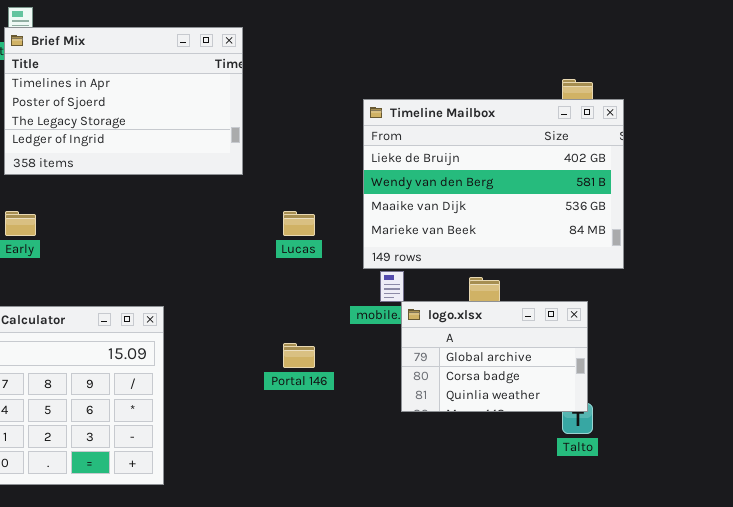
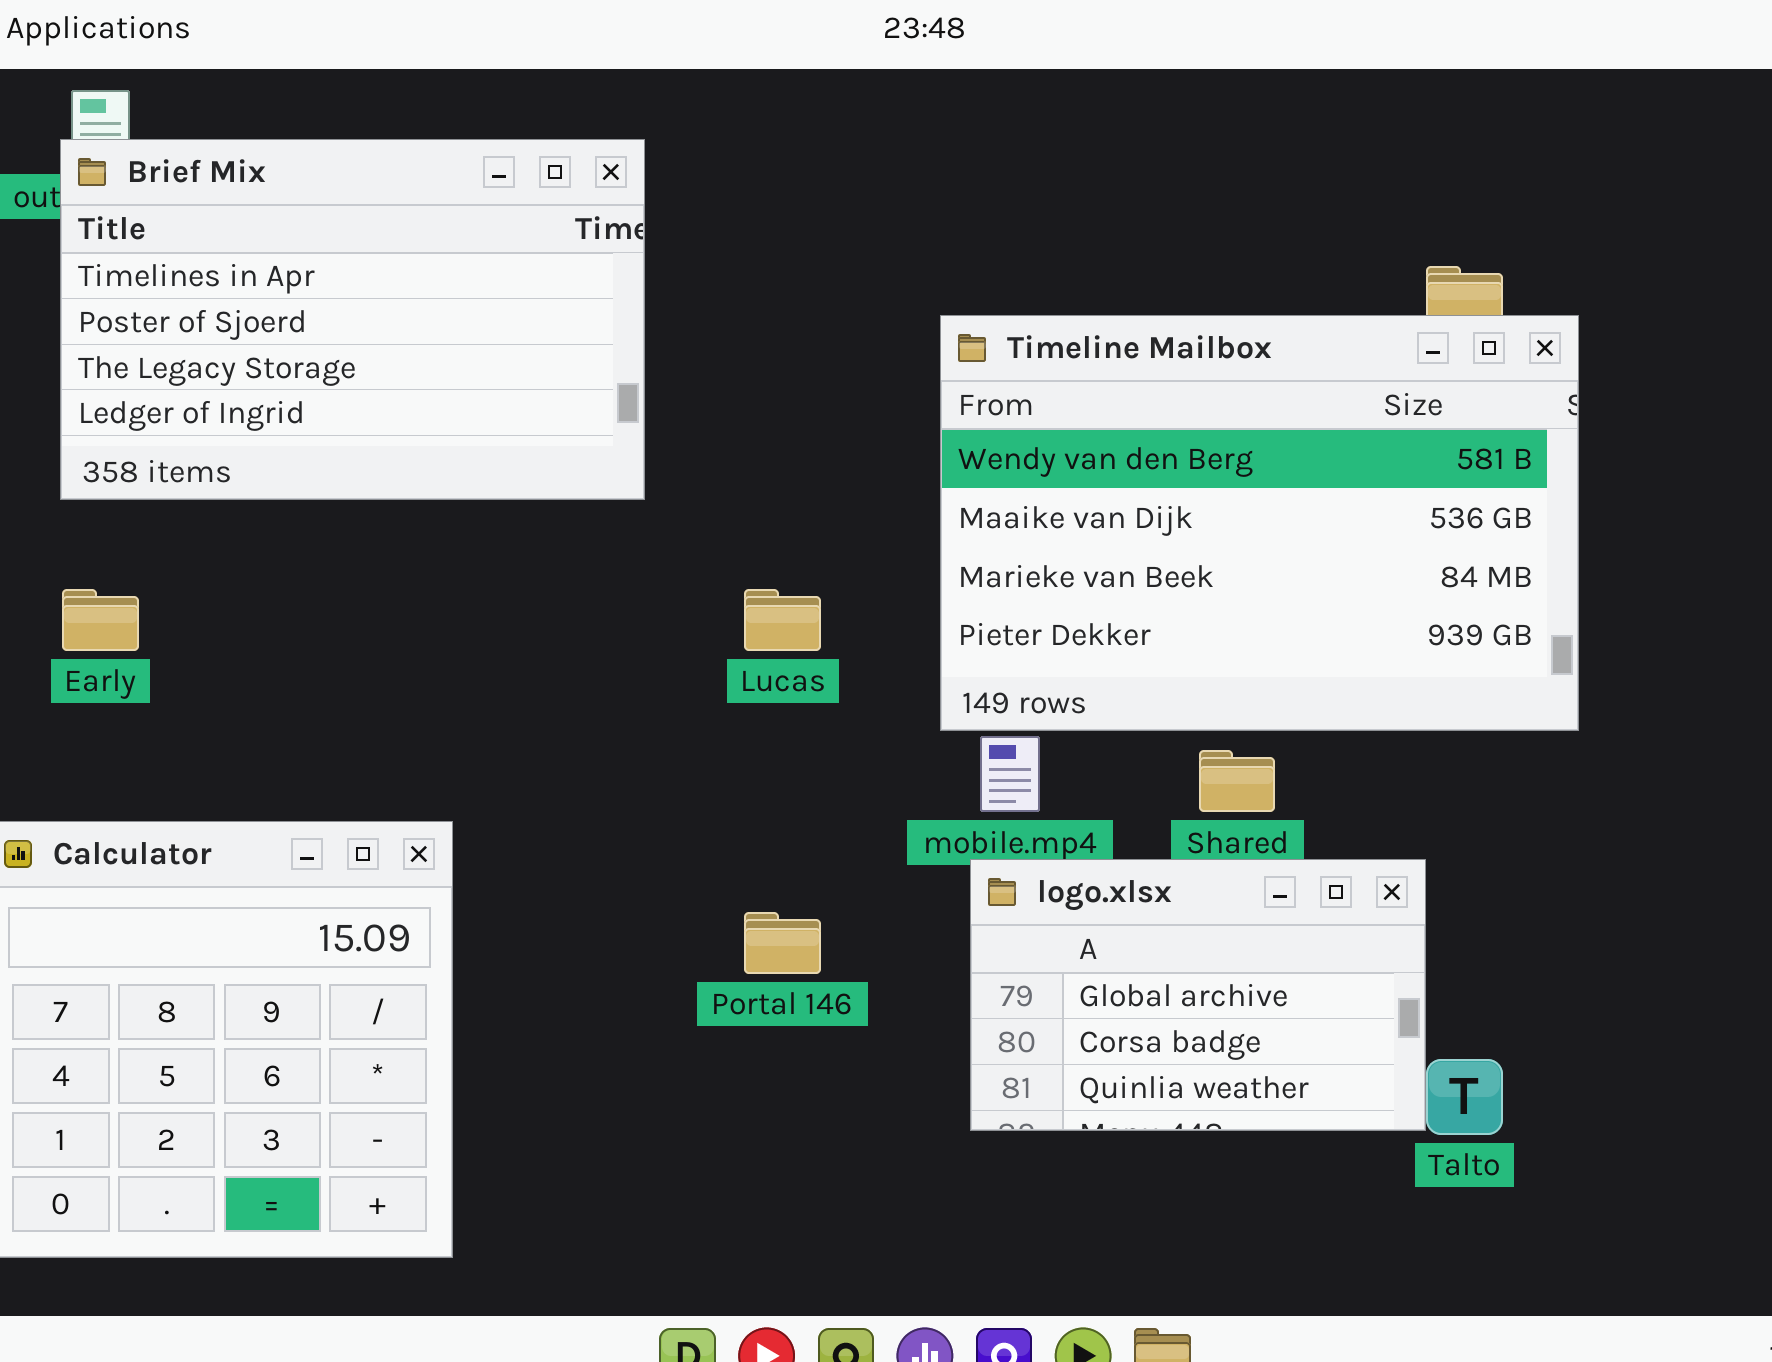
Timeline Mailbox: [363,99,624,269] -> [940,315,1579,731], scrolled down 1 row
logo.xlsx: [401,301,588,412] -> [970,859,1426,1131], moved

